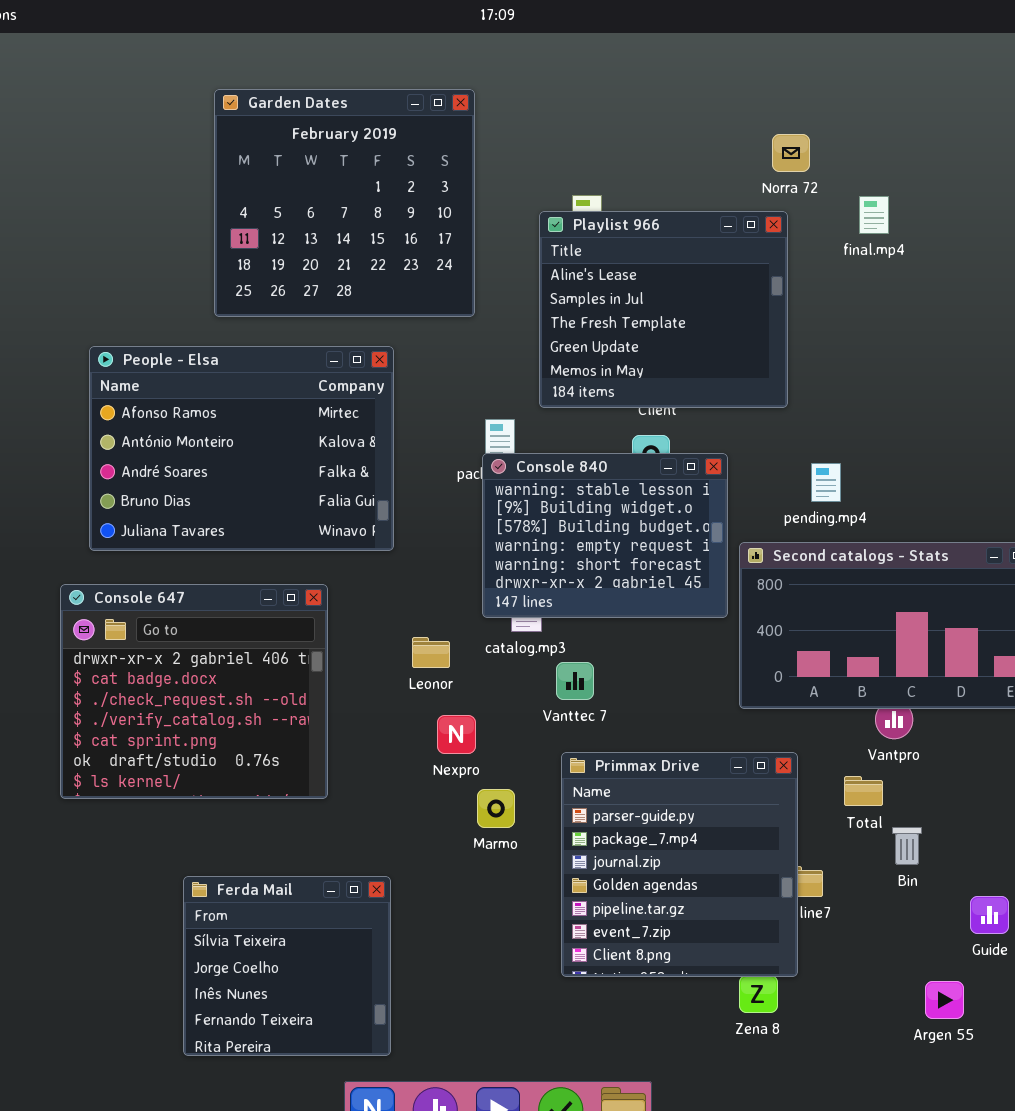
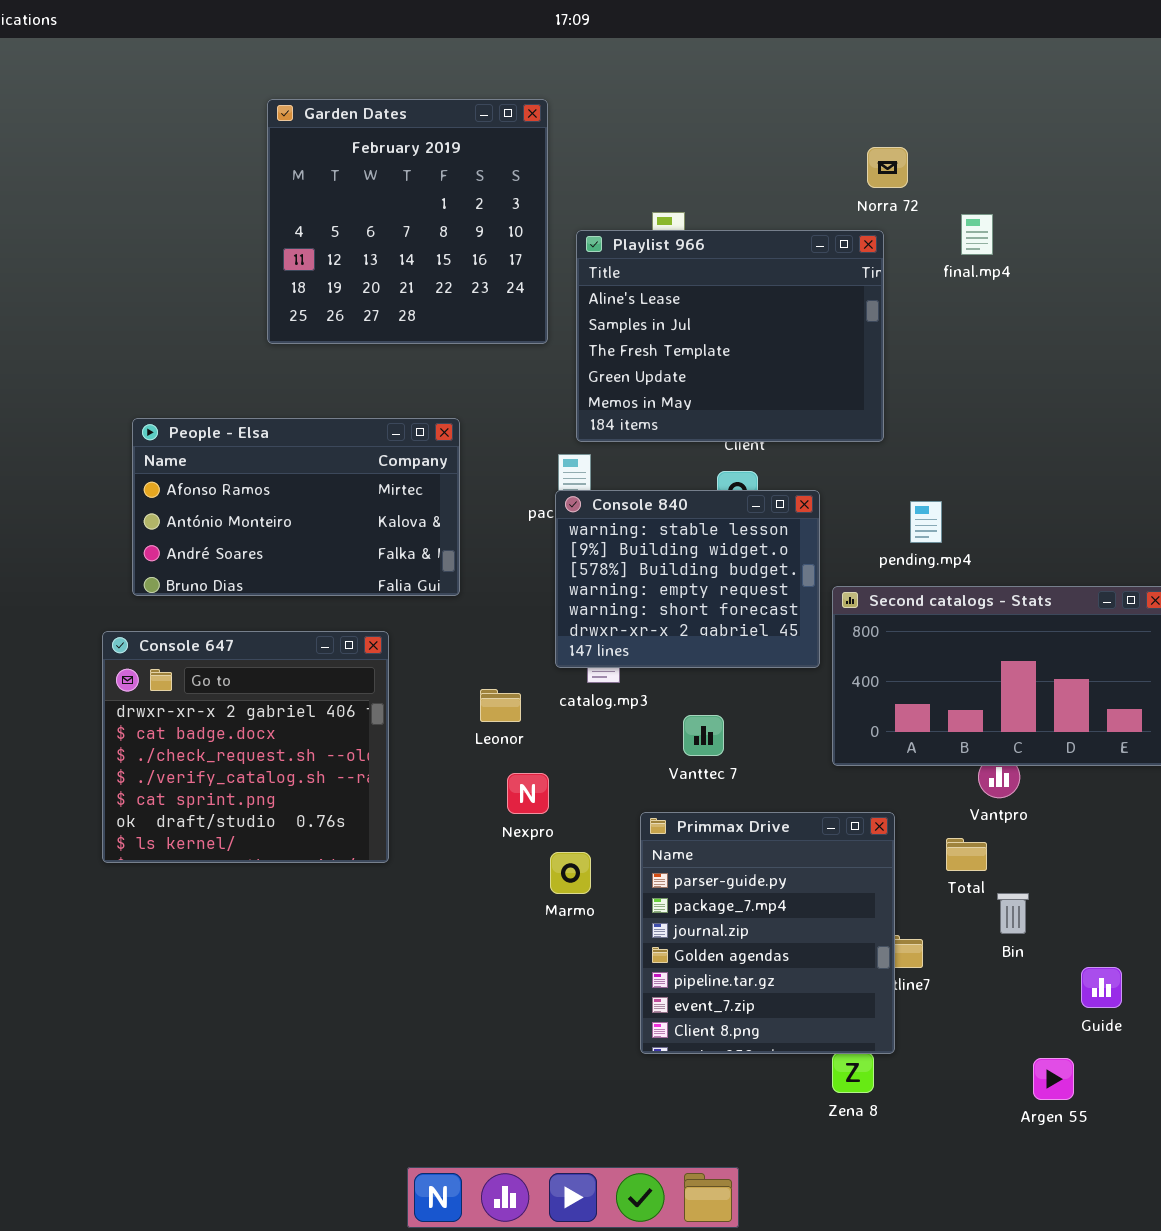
Playlist 966: [539,211,788,408] -> [576,230,884,442], resized
People - Elsa: [89,346,394,551] -> [132,418,460,596], resized
Vanttec 7: [556,662,594,700] -> [683,715,724,756], moved
Ferda Mail: [183,876,391,1056] -> none, closed

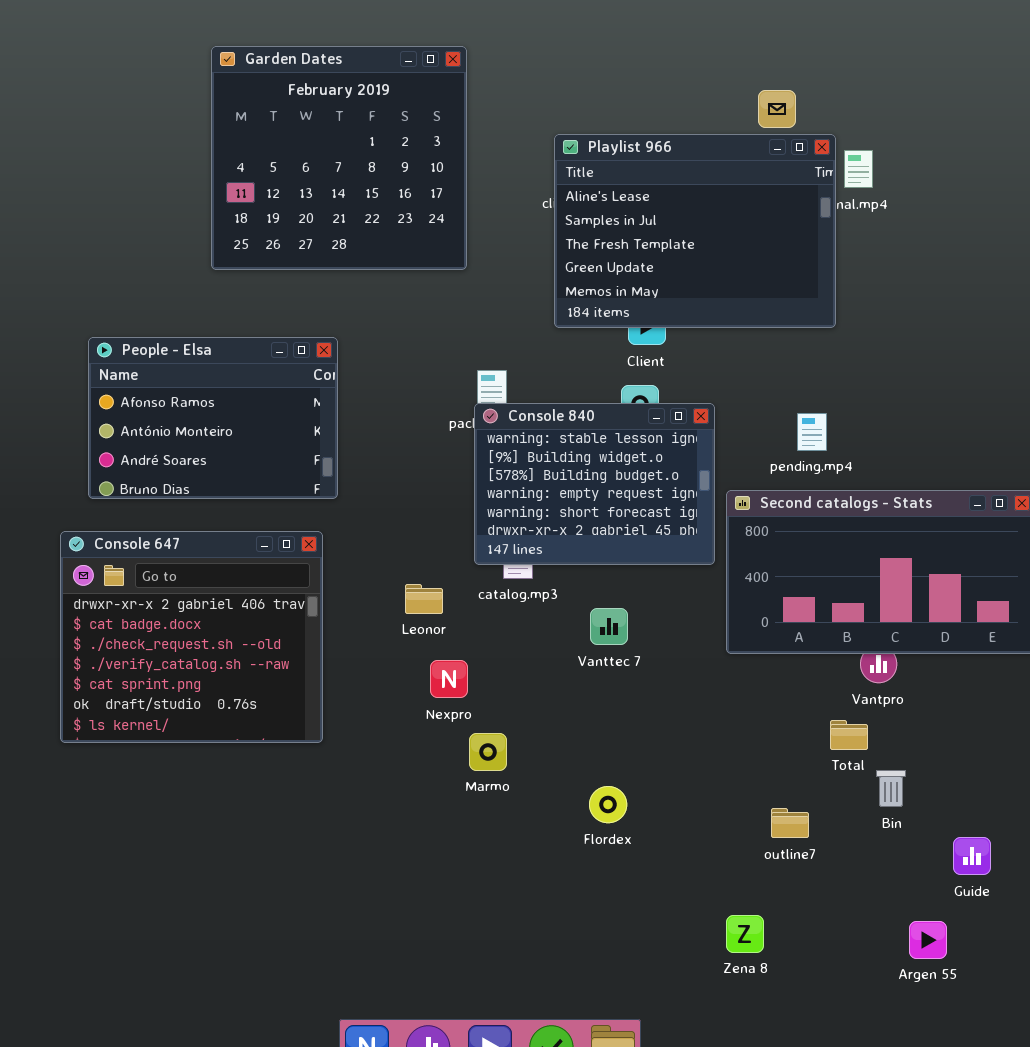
Playlist 966: [576,230,884,442] -> [554,134,836,328], moved
People - Elsa: [132,418,460,596] -> [88,337,338,499], resized
Primmax Drive: [640,812,895,1054] -> none, closed

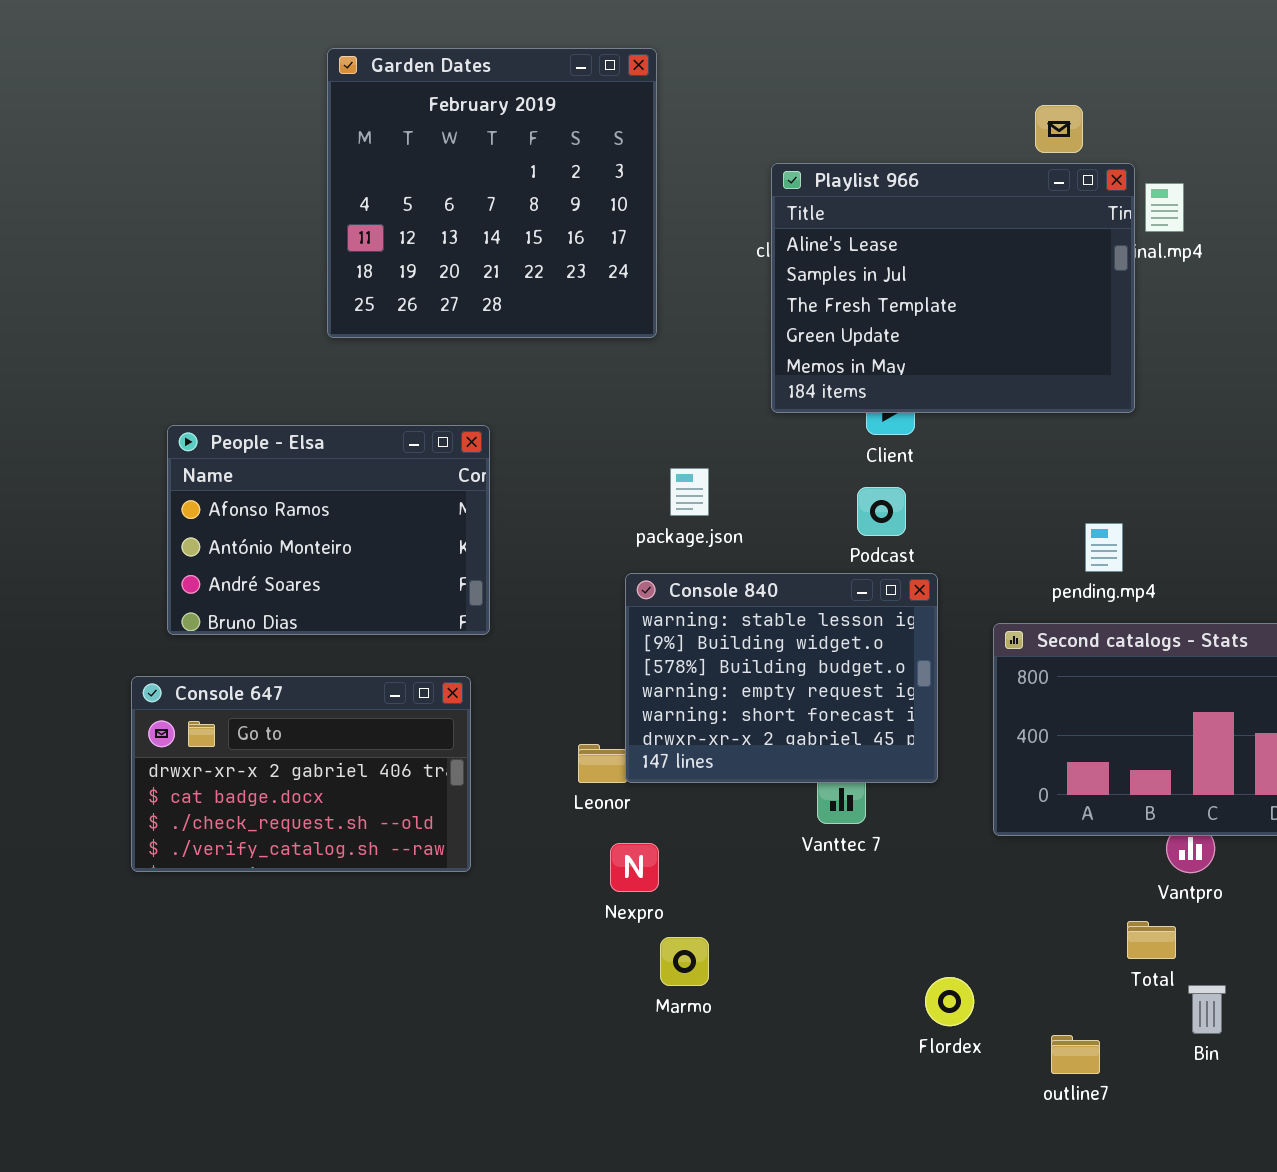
Console 840: [474,403,715,565] -> [625,573,938,783], moved
Console 647: [60,531,323,743] -> [131,676,471,872], resized
Flordex: [589,786,627,823] -> [925,977,974,1026], moved

